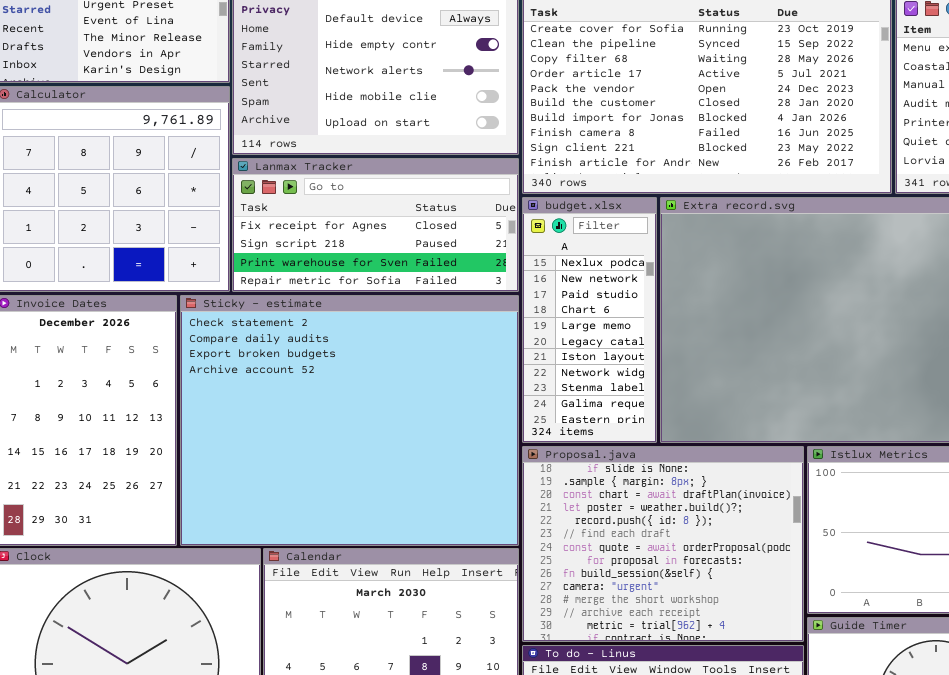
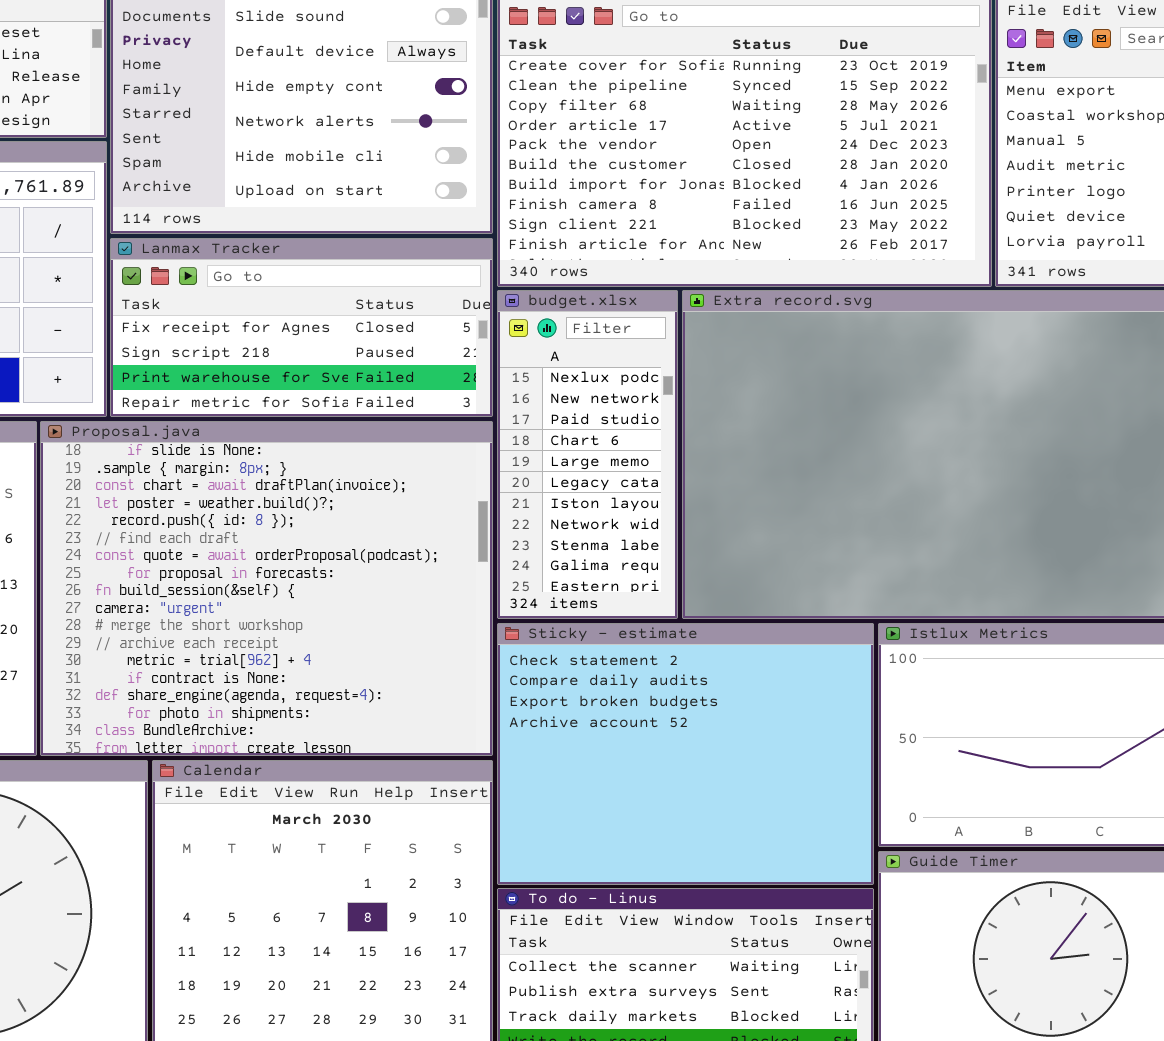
Sticky - estimate: [180,295,519,546] -> [497,623,874,885], moved, resized
Proposal.java: [522,446,804,642] -> [40,421,493,756], moved, resized

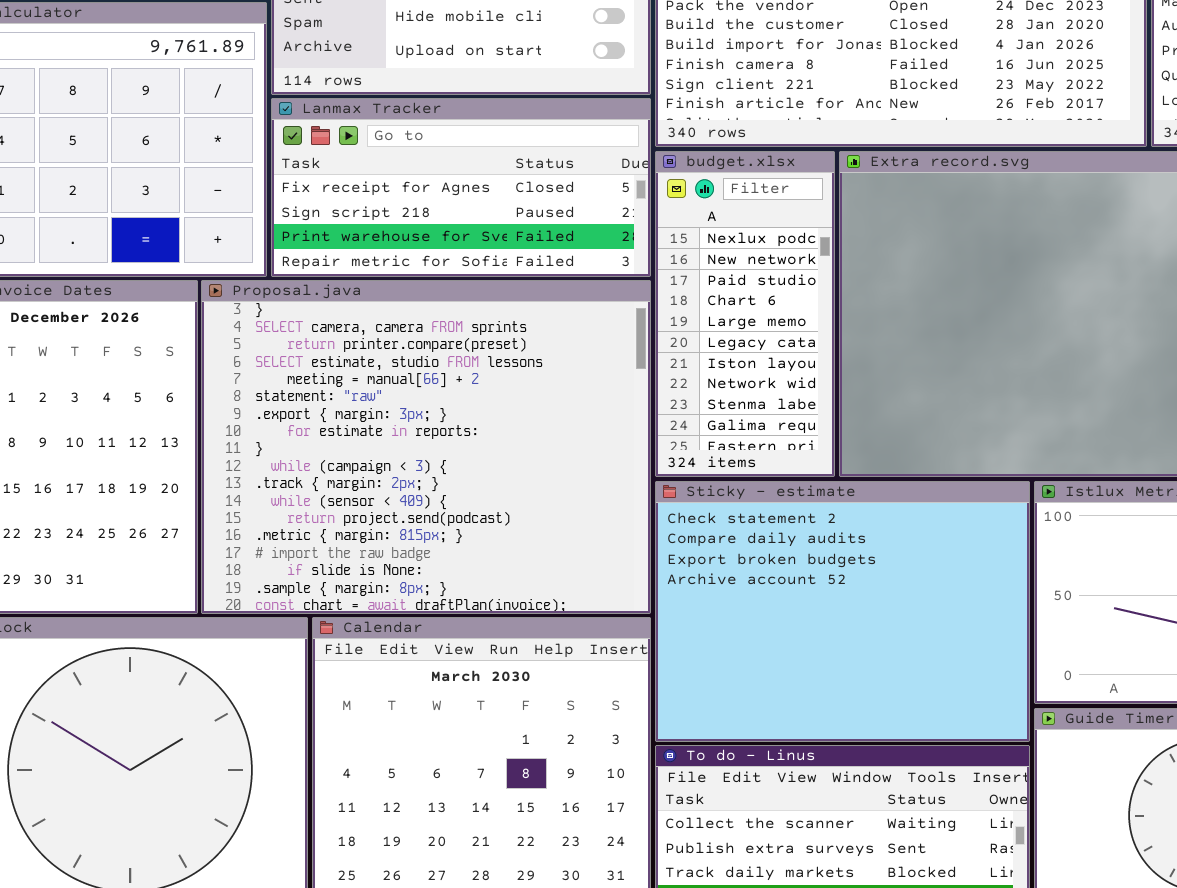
Proposal.java: [40,421,493,756] -> [201,280,651,614], scrolled up 15 rows

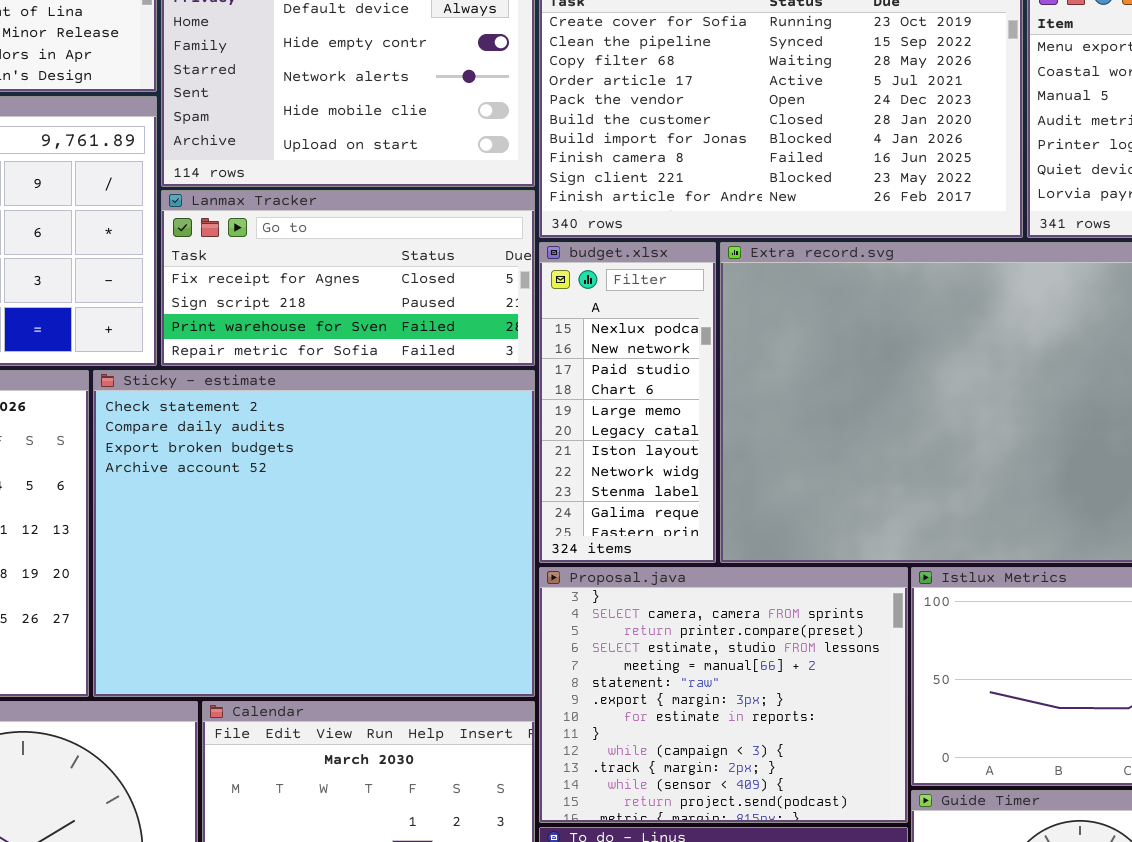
Proposal.java: [201,280,651,614] -> [539,567,908,823], moved, resized
Sticky - estimate: [655,481,1030,742] -> [93,370,535,697], moved, resized

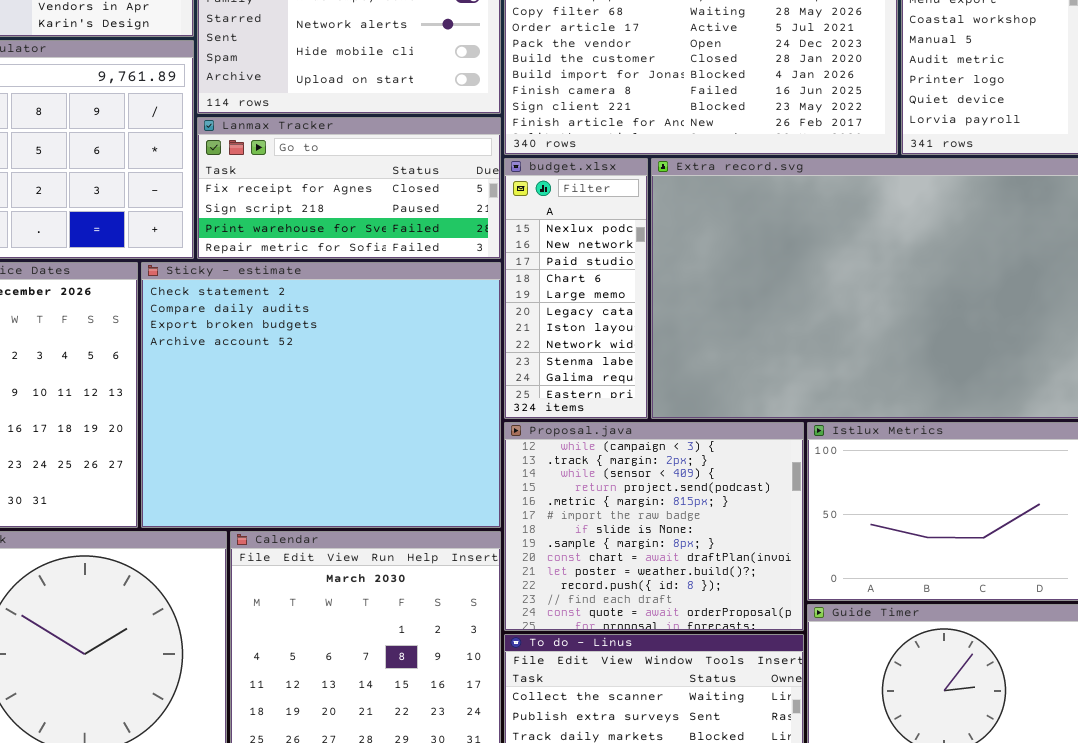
Proposal.java: [539,567,908,823] -> [504,422,804,631], scrolled down 9 rows

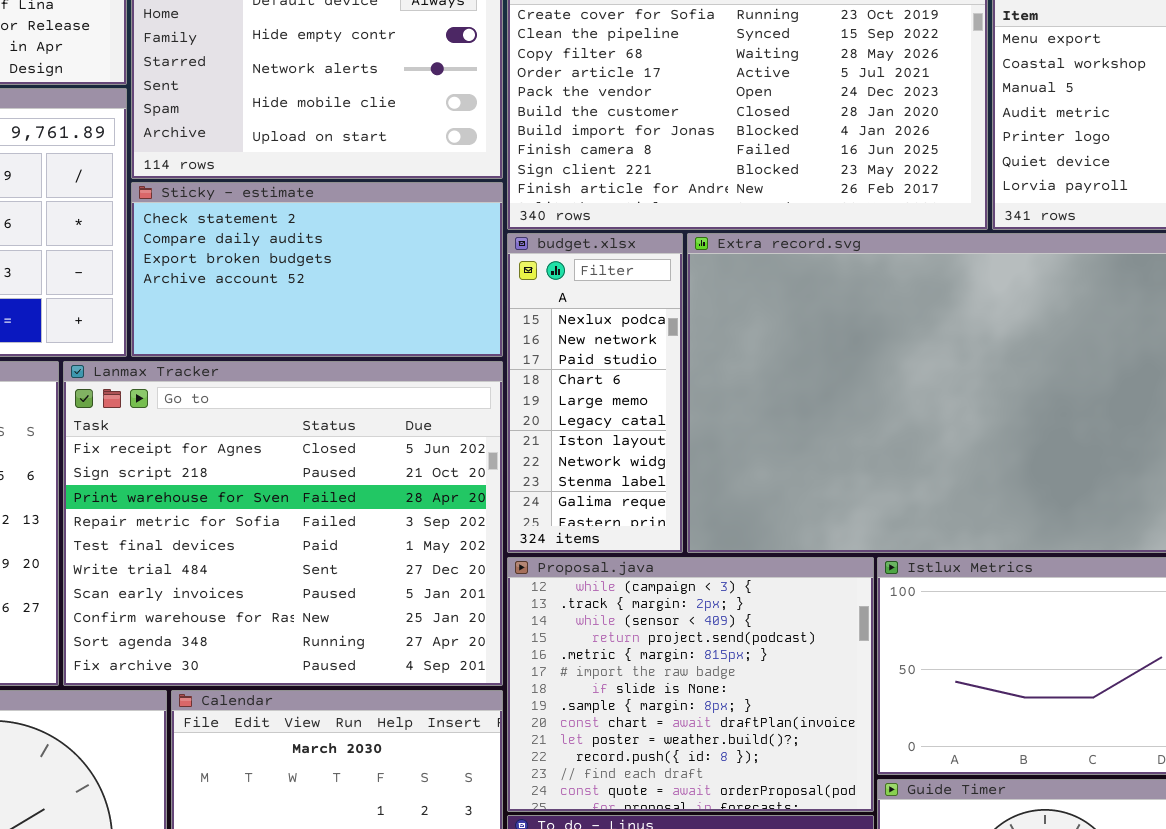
Lanmax Tracker: [197,117,501,259] -> [63,361,503,686], moved, resized
Sticky - estimate: [141,262,501,528] -> [131,182,503,357], moved, resized

